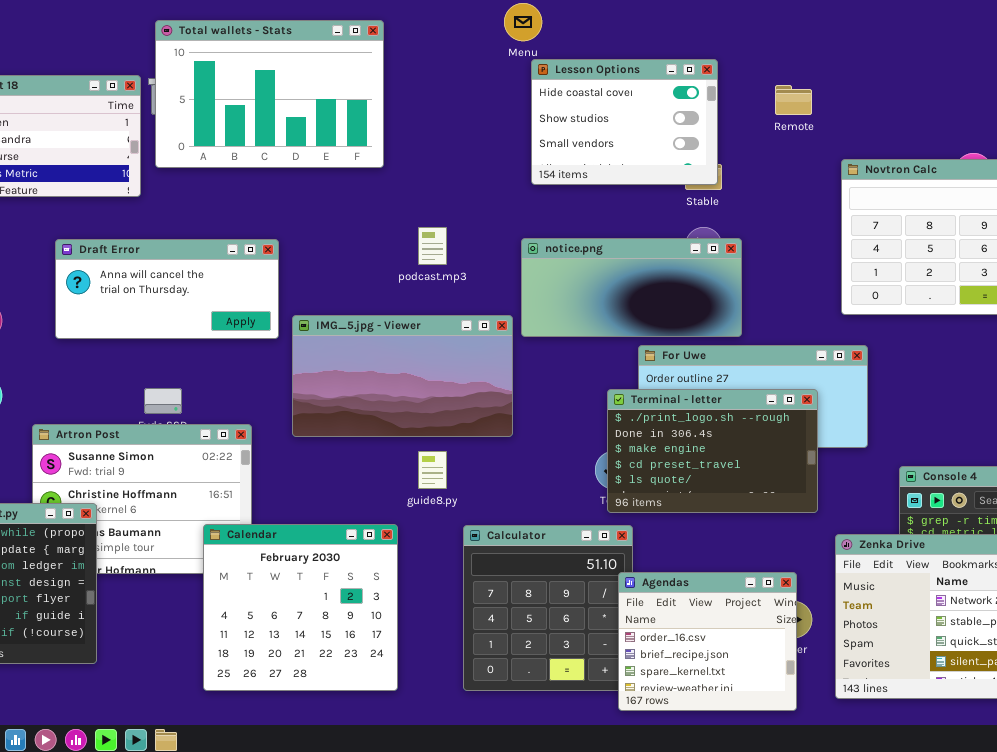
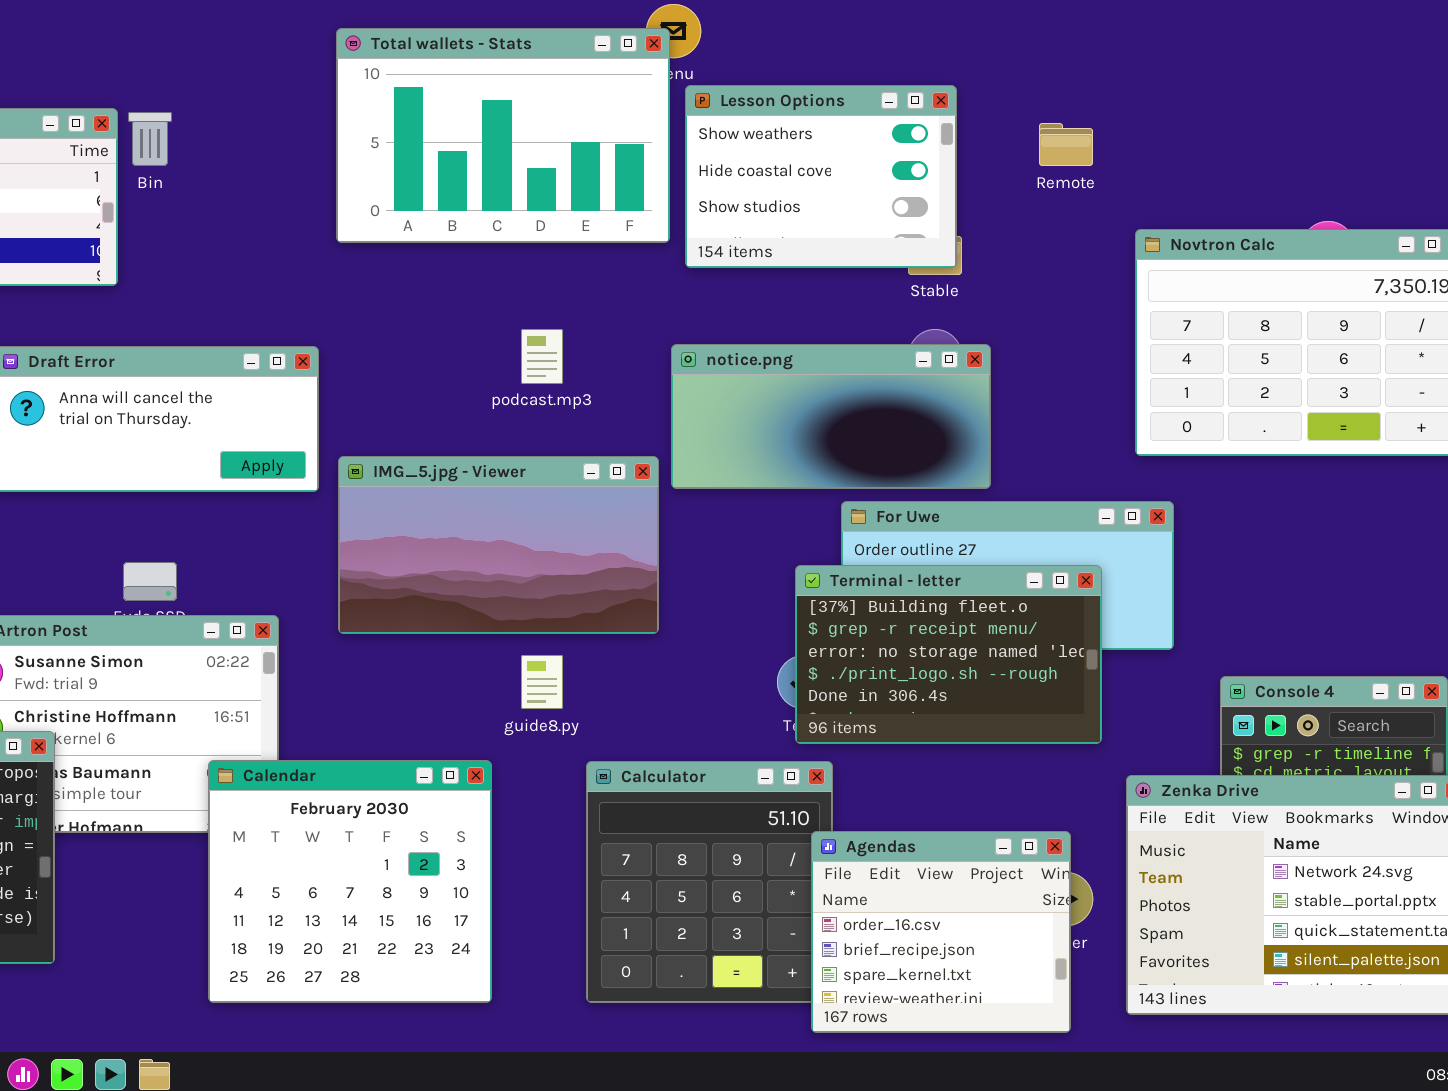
Total wallets - Stats: [155,20,384,168] -> [336,28,670,243], moved
Lesson Options: [531,59,718,185] -> [685,85,957,268], scrolled up 1 row
Terminal - letter: [607,389,818,513] -> [795,565,1102,744], scrolled up 3 rows

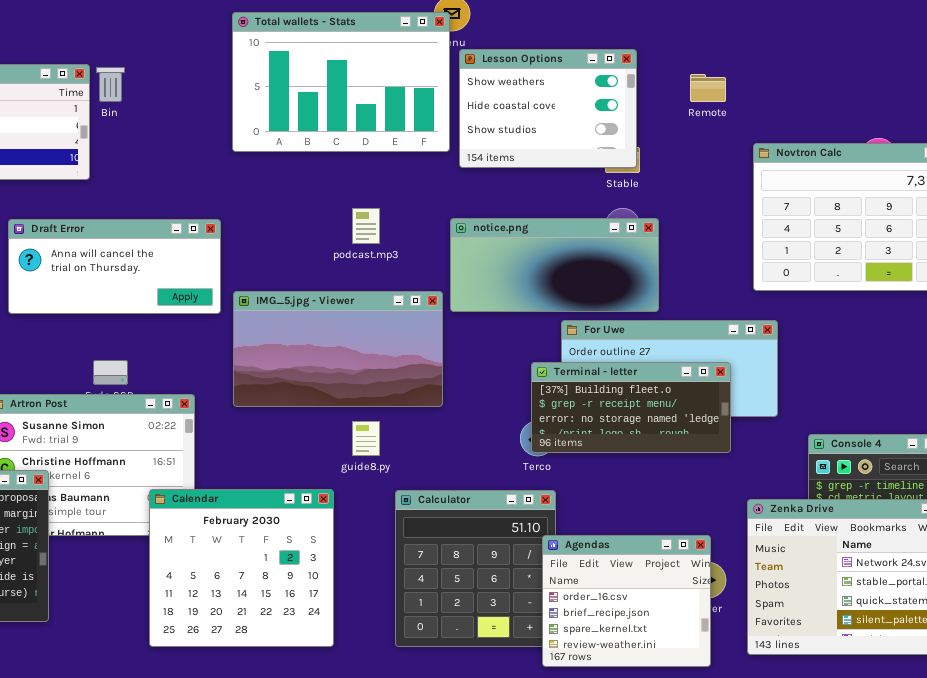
Terminal - letter: [795,565,1102,744] -> [531,362,731,453], resized

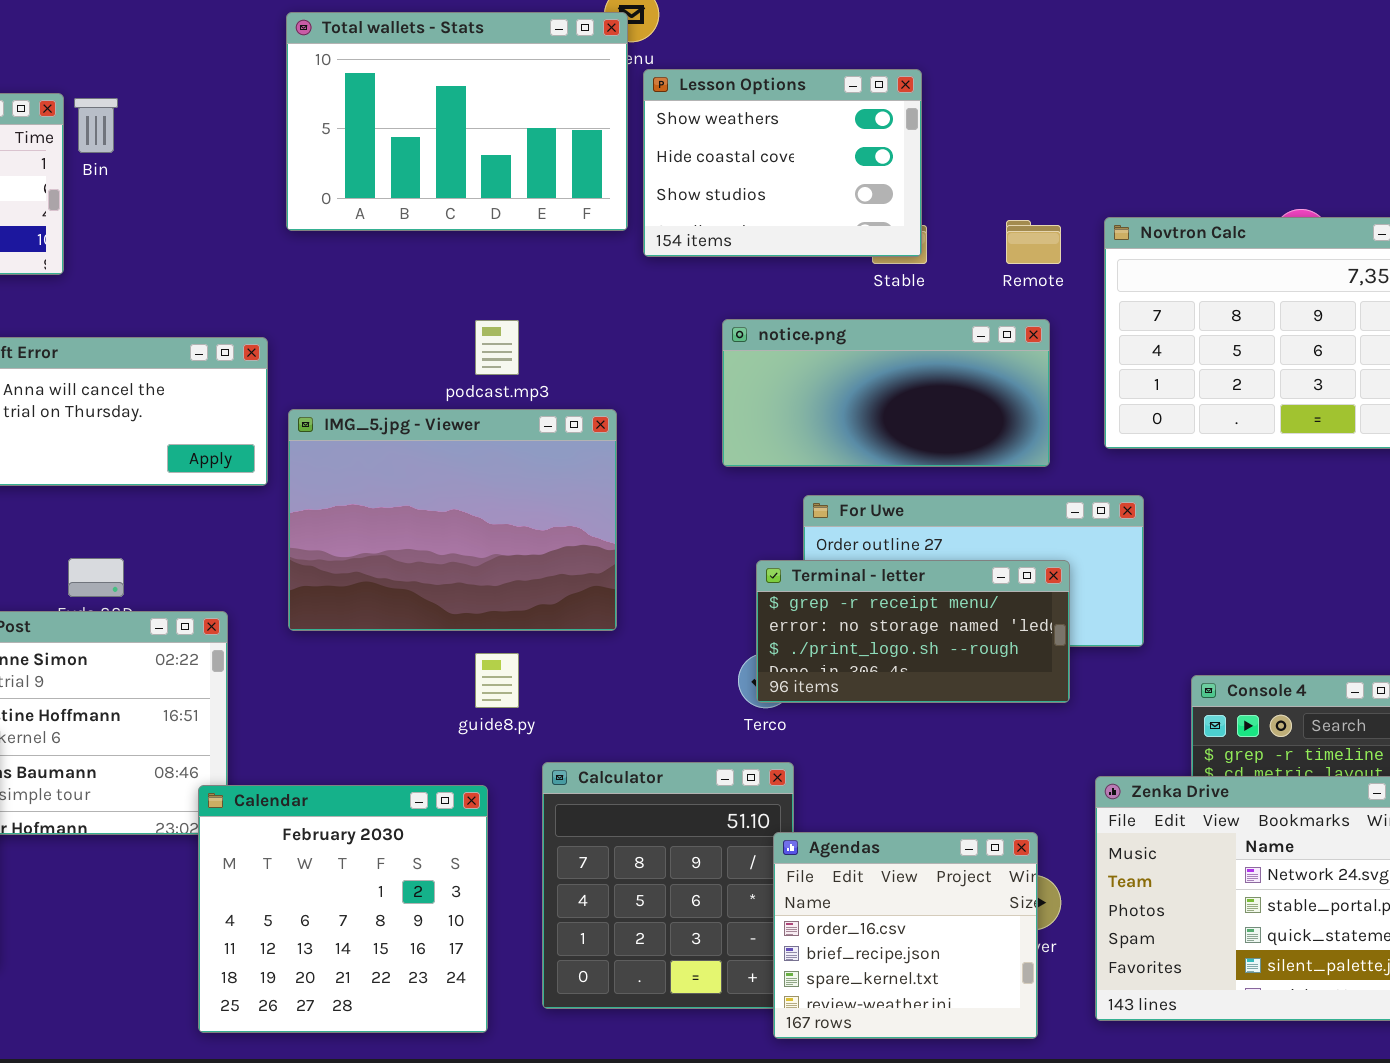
Remote: [690,74,726,102] -> [1006,220,1061,264], moved
notice.png: [450,218,659,312] -> [722,319,1050,467], moved
IMG_5.jpg - Viewer: [233,291,443,407] -> [288,409,617,631], resized
Terminal - letter: [531,362,731,453] -> [756,560,1070,703], scrolled down 1 row
Calendar: [149,489,334,647] -> [198,785,488,1033], moved

